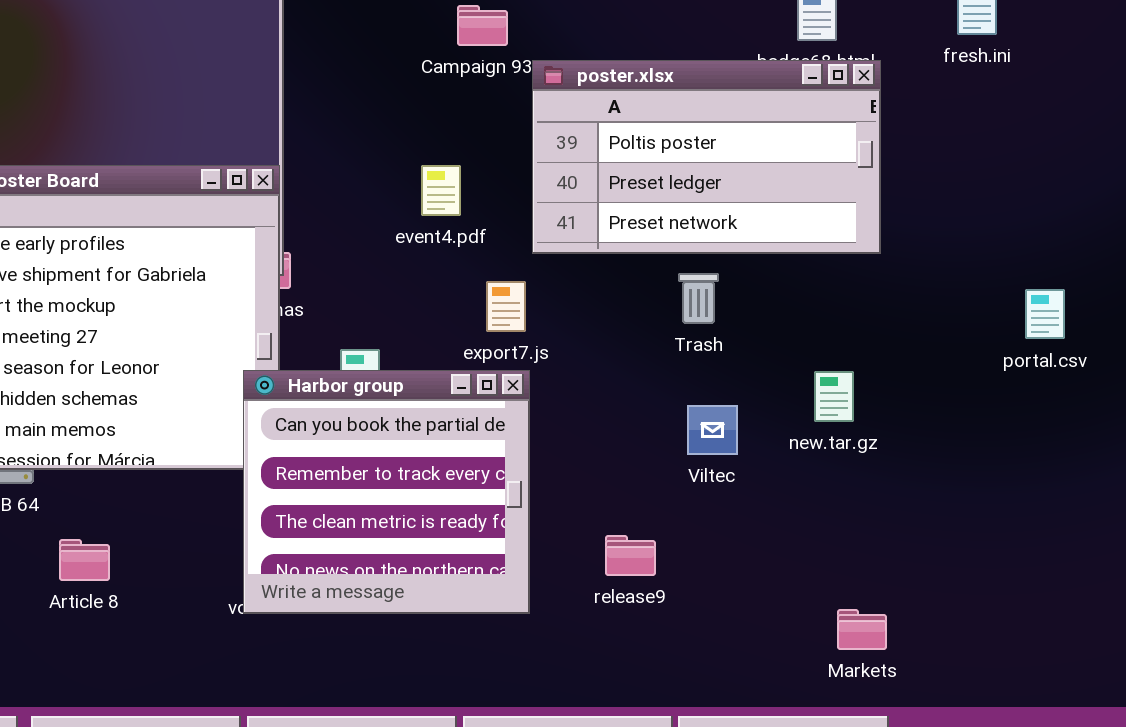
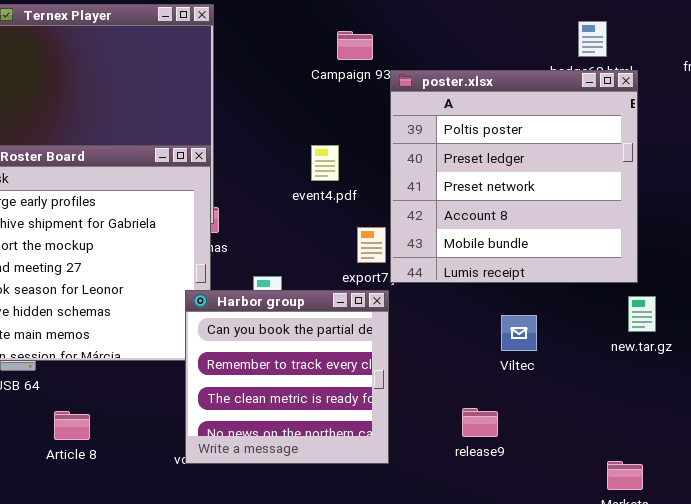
poster.xlsx: [532,60,881,254] -> [390,70,638,283], resized
new.tar.gz: [814,371,854,422] -> [628,296,656,332], moved
release9: [605,535,656,576] -> [462,408,498,437], moved

